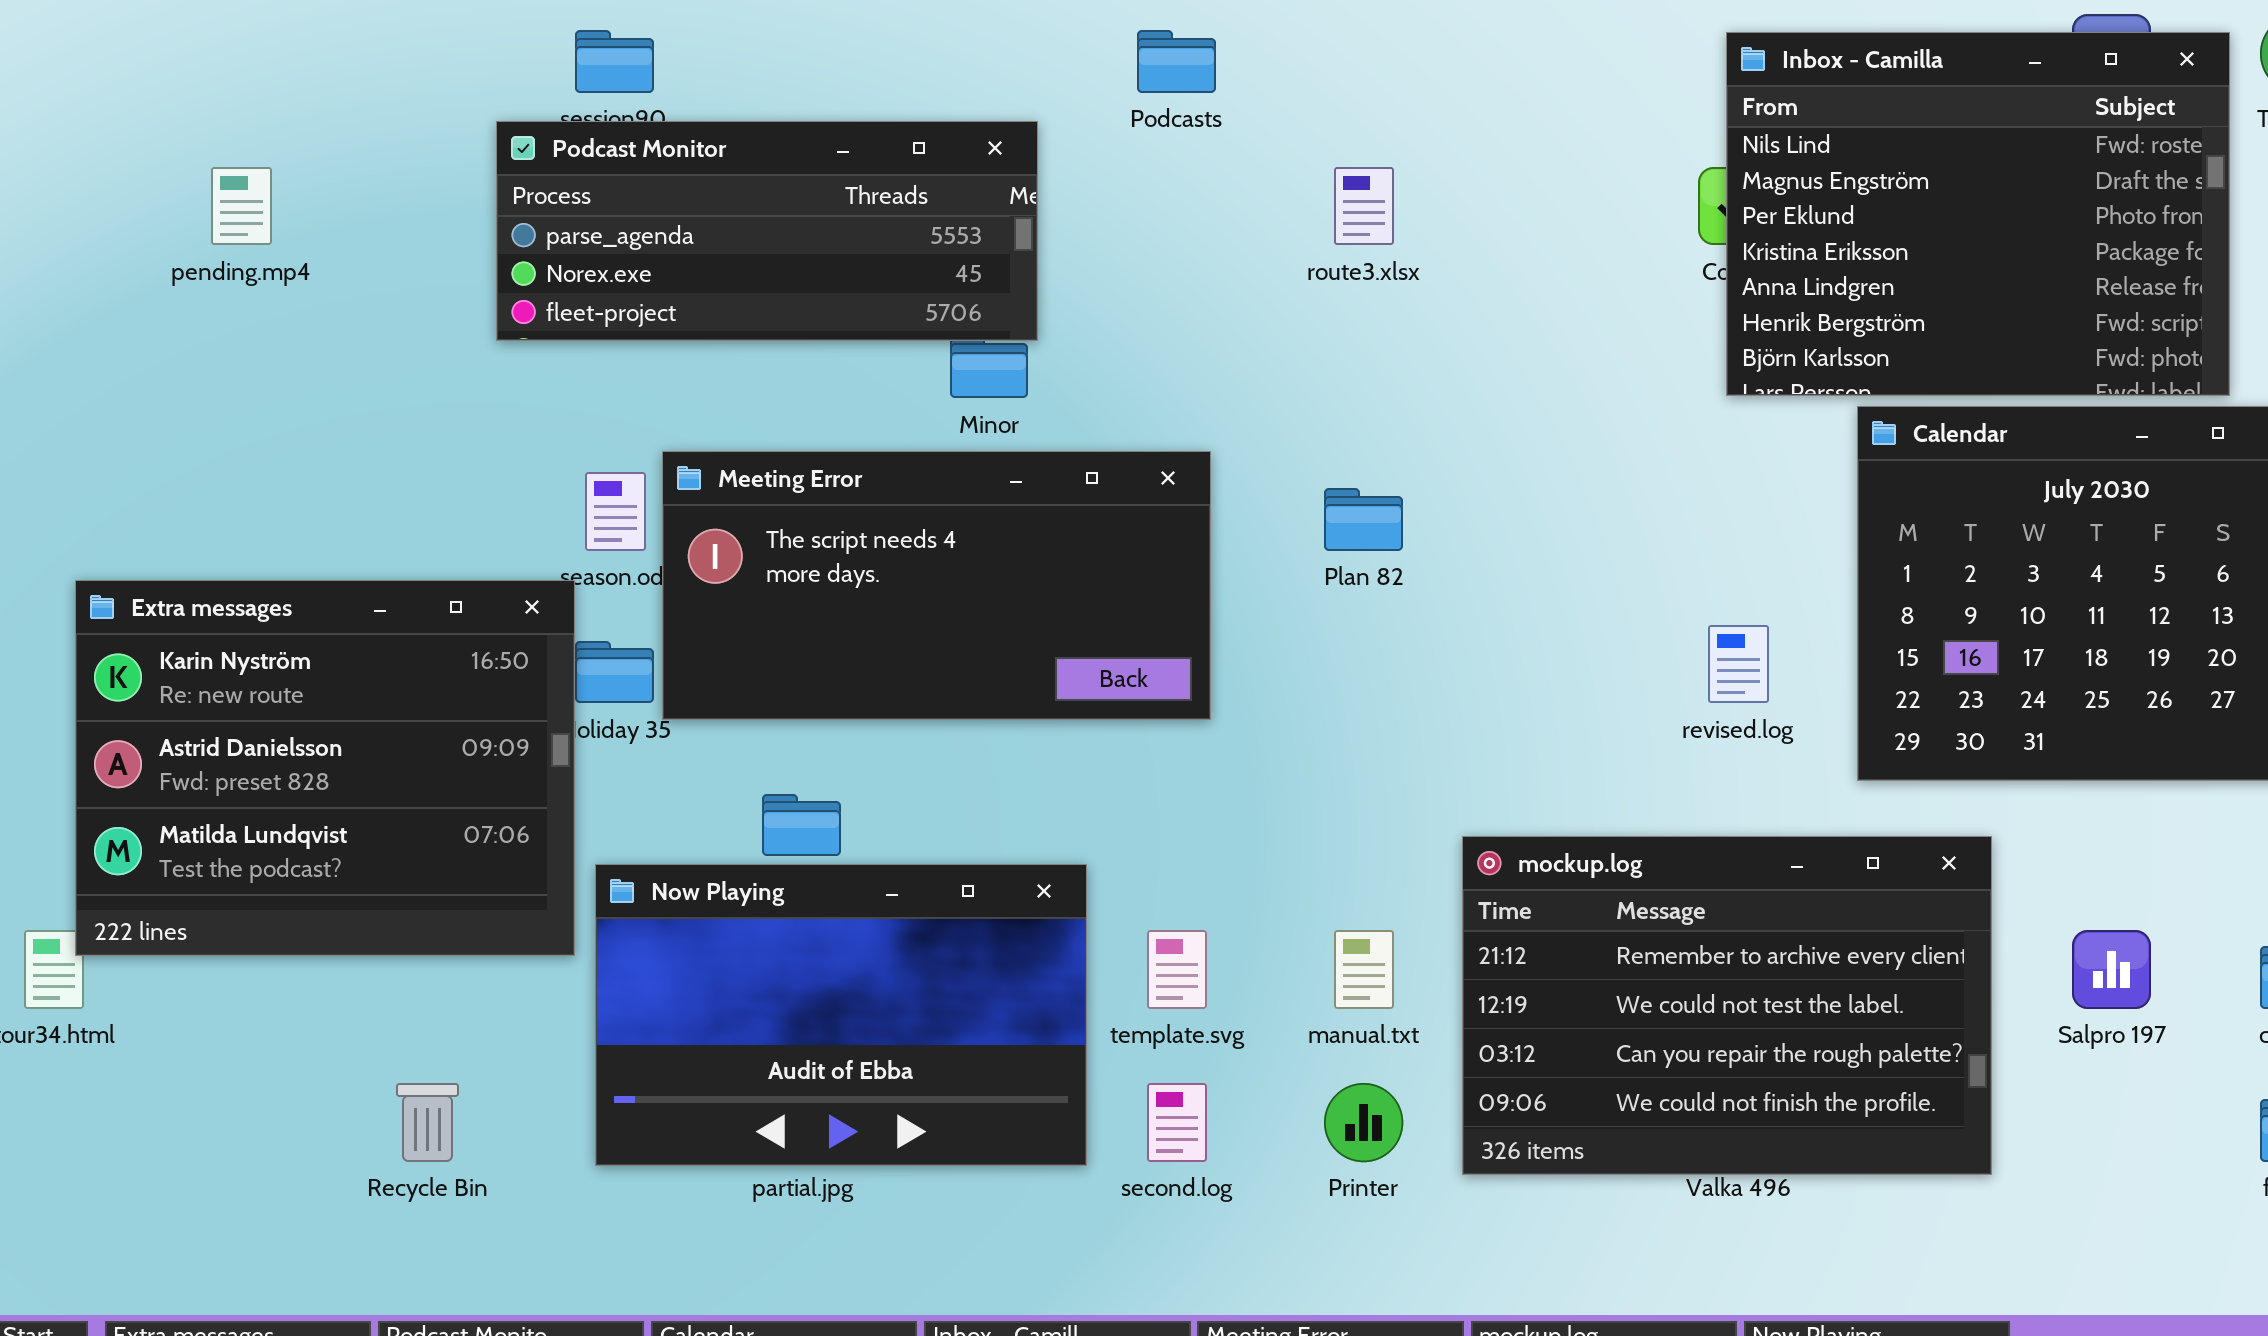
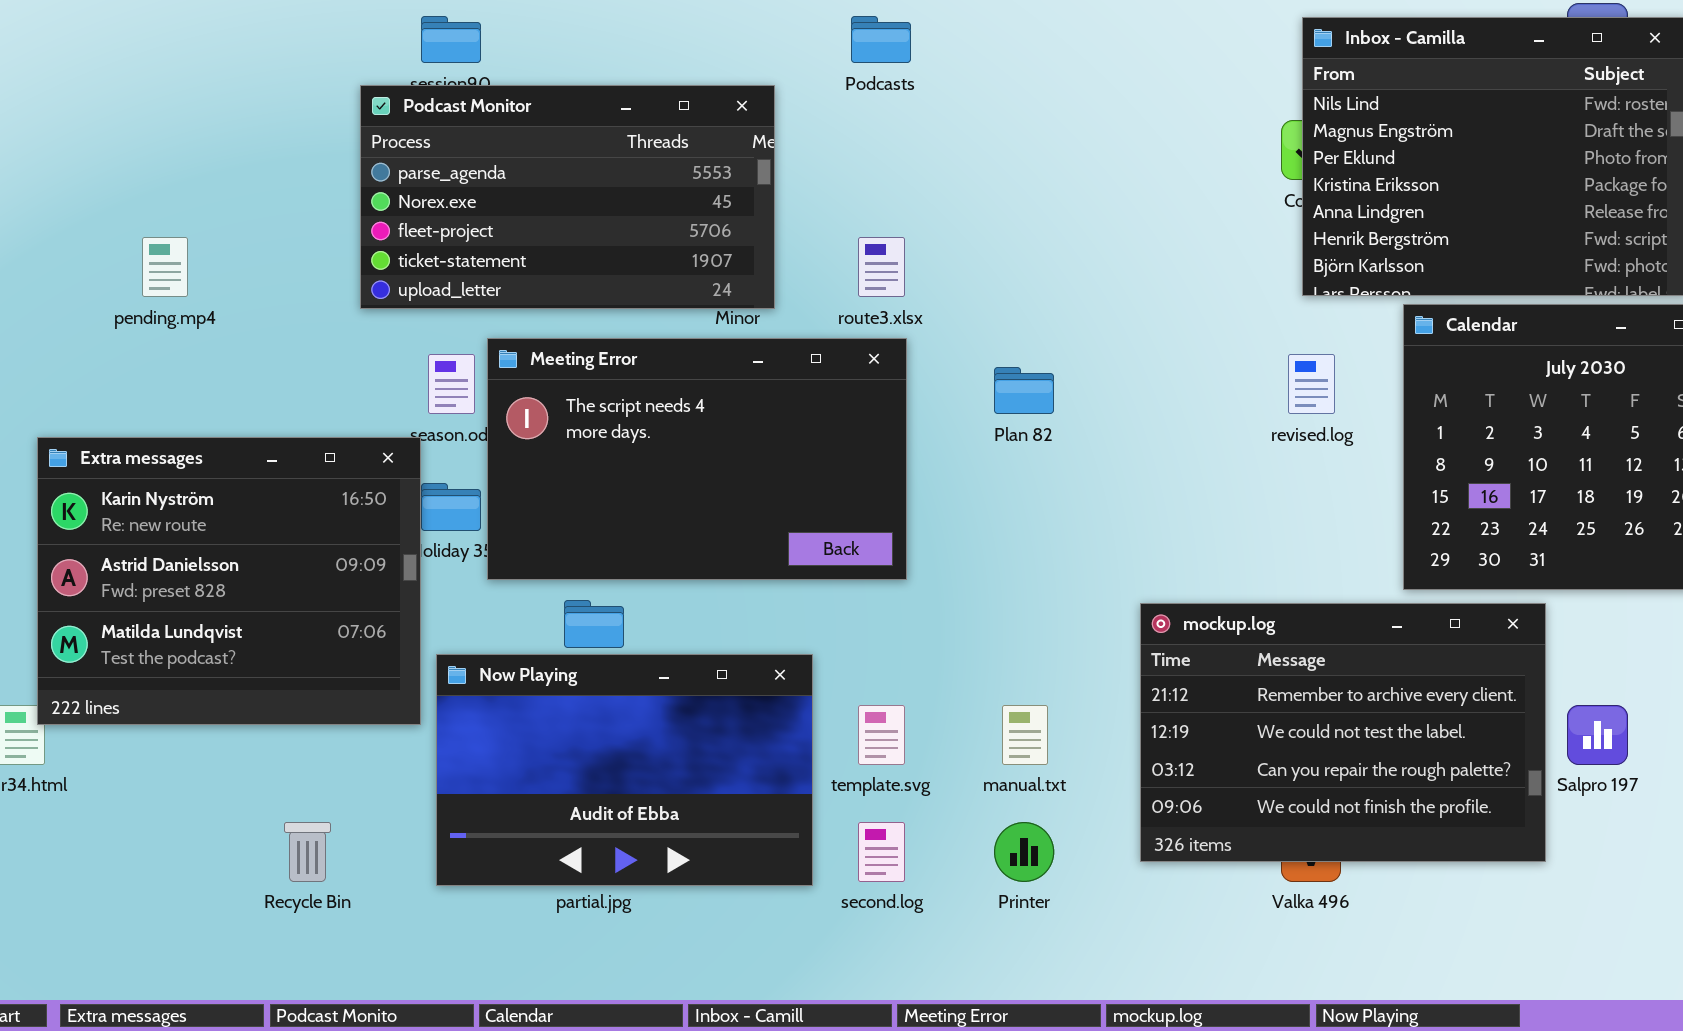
Podcast Monitor: [496,121,1038,341] -> [360,85,775,309], resized
pending.mp4: [211,167,272,245] -> [142,237,188,297], moved
route3.xlsx: [1334,167,1394,245] -> [858,237,905,297], moved
Meeting Error: [662,451,1211,720] -> [487,338,907,580], resized
revised.log: [1708,625,1769,703] -> [1288,354,1335,414], moved
mockup.log: [1462,836,1992,1175] -> [1140,603,1546,862], moved

